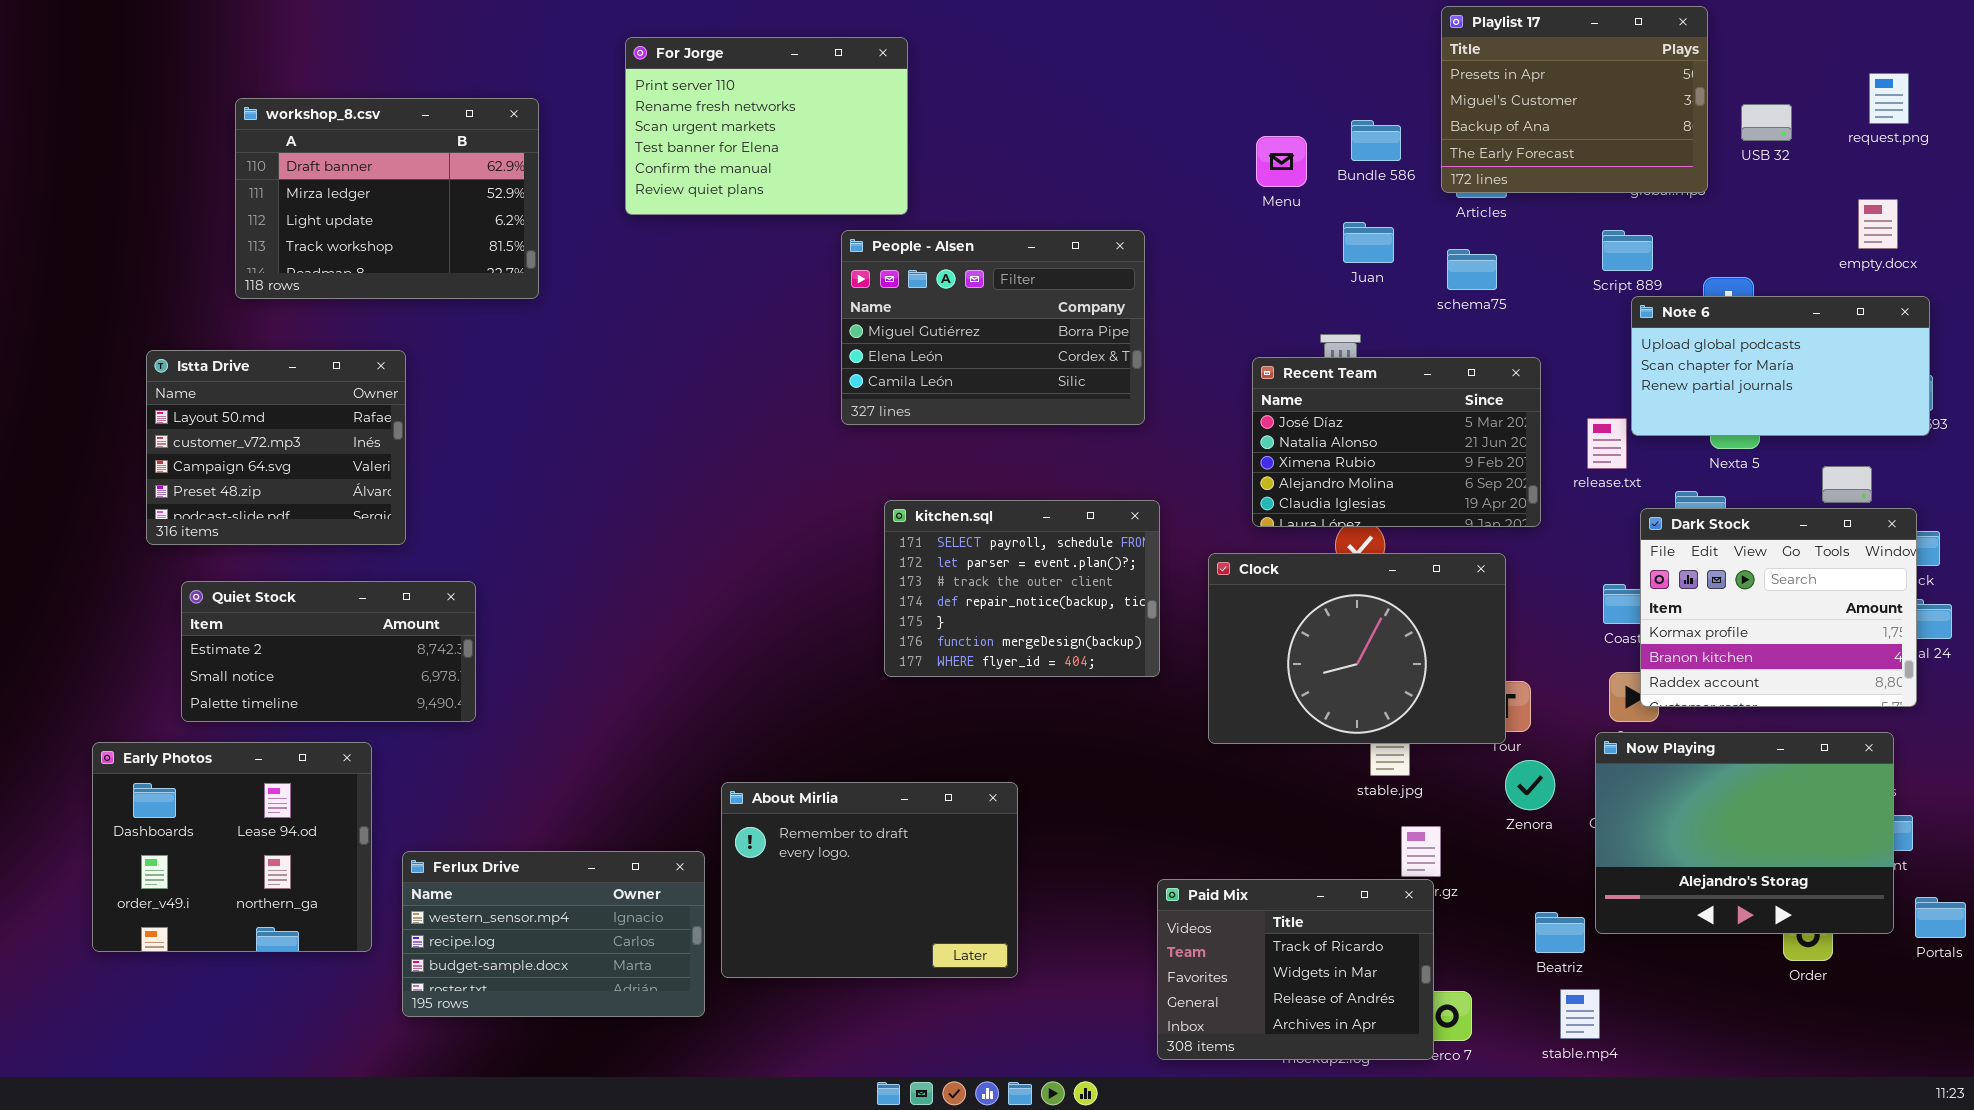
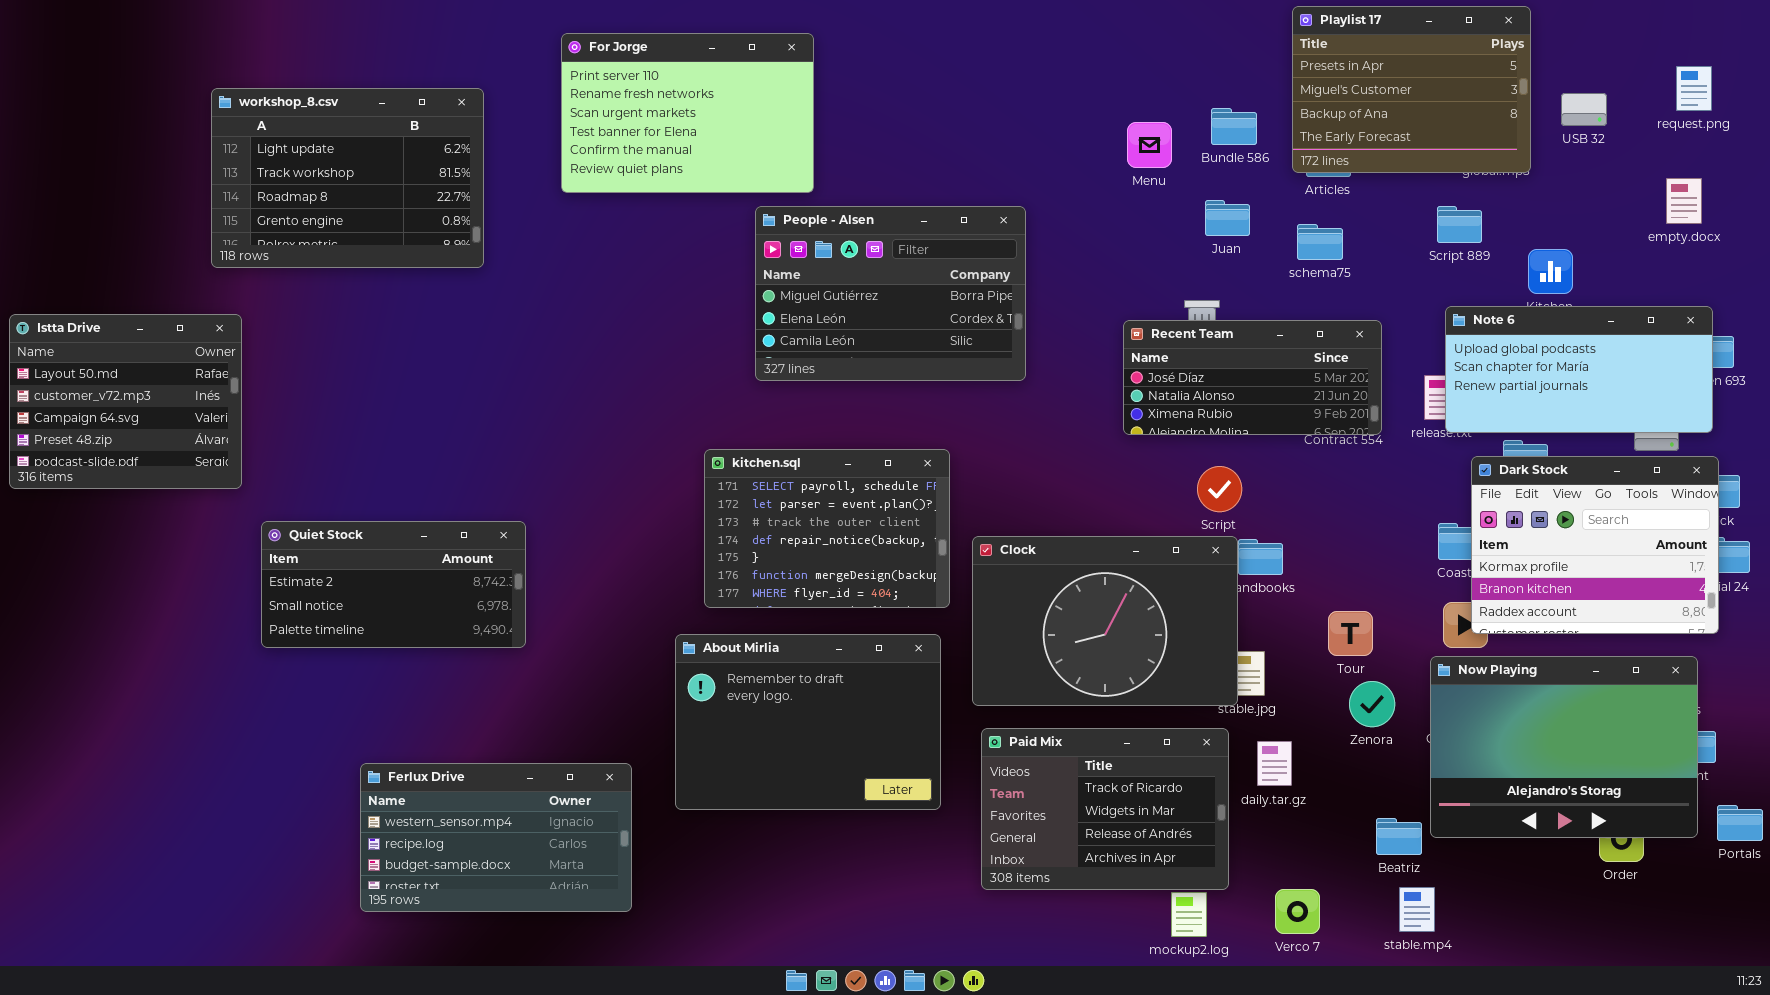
workshop_8.csv: [235,98,539,299] -> [211,88,484,268], scrolled down 2 rows
Note 6: [1631,296,1930,436] -> [1445,306,1713,433], moved
Istta Drive: [146,350,406,545] -> [9,314,242,489], moved
Recent Team: [1252,357,1541,527] -> [1123,320,1382,435], resized
kitchen.sql: [884,500,1160,677] -> [704,449,950,608], moved
Clock: [1208,553,1506,744] -> [972,536,1238,706], moved
Quiet Stock: [181,581,476,722] -> [261,521,526,648], moved
Early Photos: [92,742,372,952] -> none, closed
About Mirlia: [721,782,1018,978] -> [675,634,941,810], moved
Paid Mix: [1157,879,1434,1060] -> [981,728,1229,890], moved

